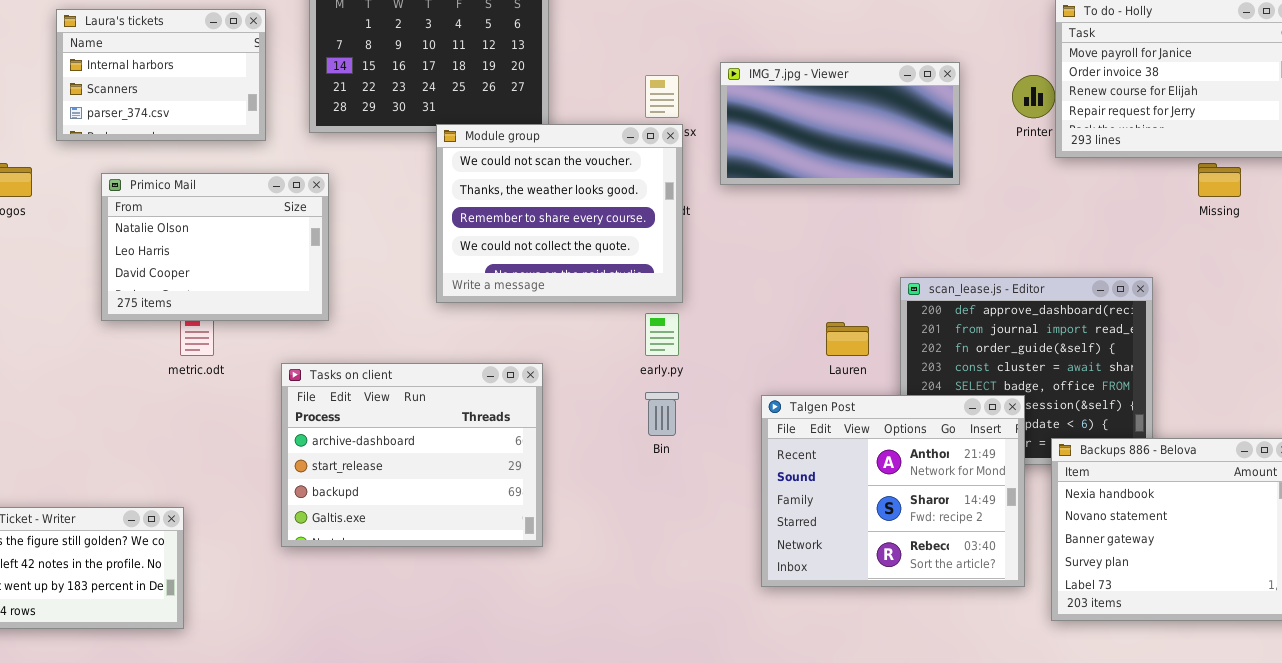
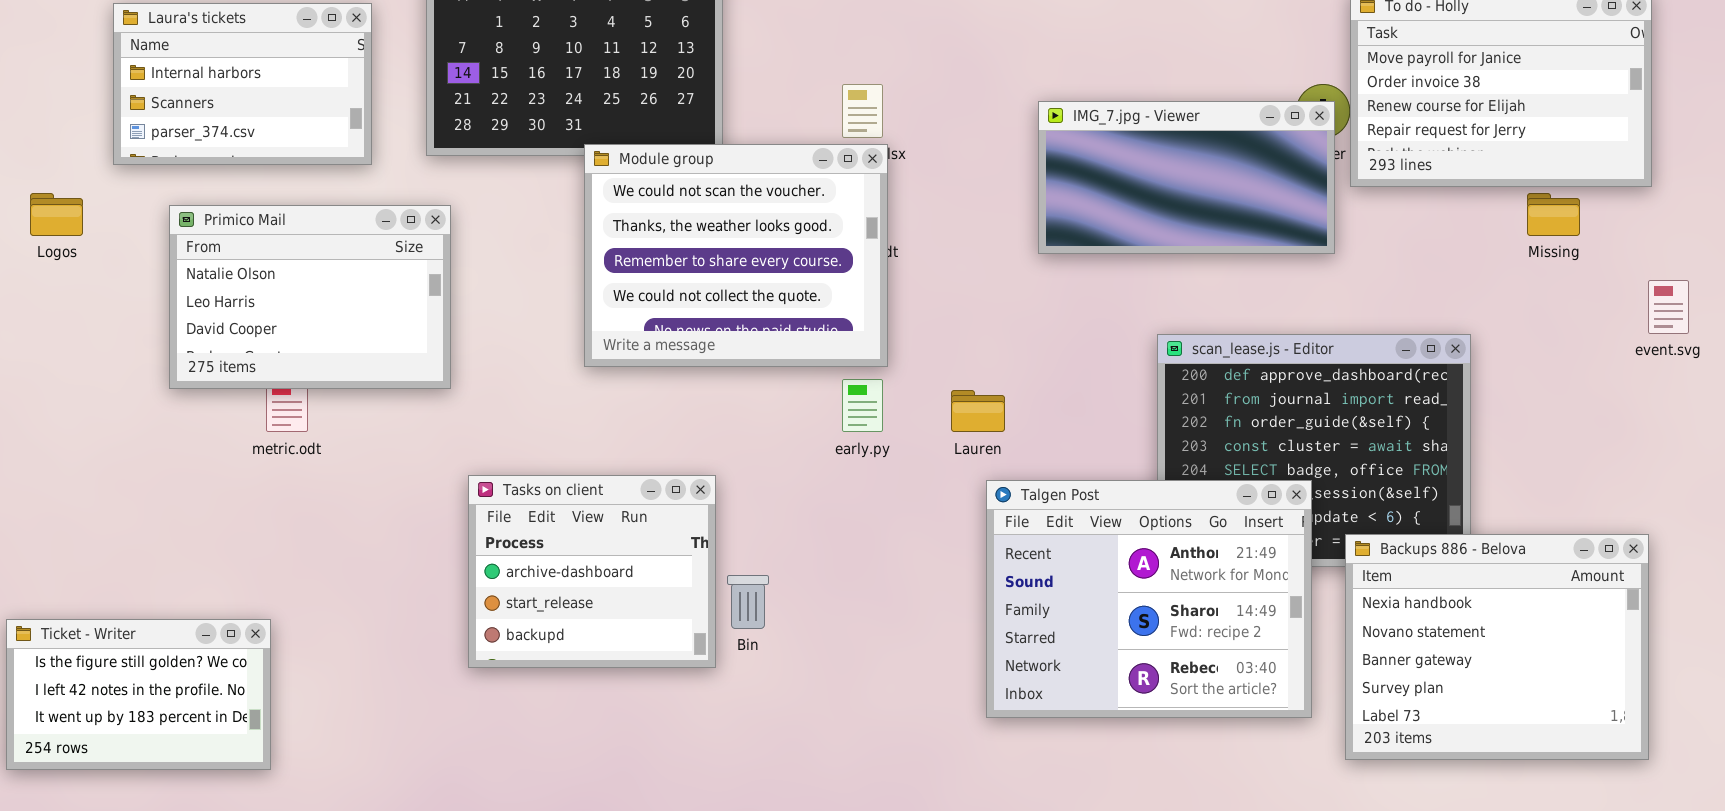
IMG_7.jpg - Viewer: [720,62,960,185] -> [1038,101,1335,254], moved
Lauren: [826,322,869,356] -> [951,390,1005,432], moved
Tasks on client: [281,363,543,547] -> [468,475,716,668], resized
Bin: [645,392,679,436] -> [727,575,769,629], moved

